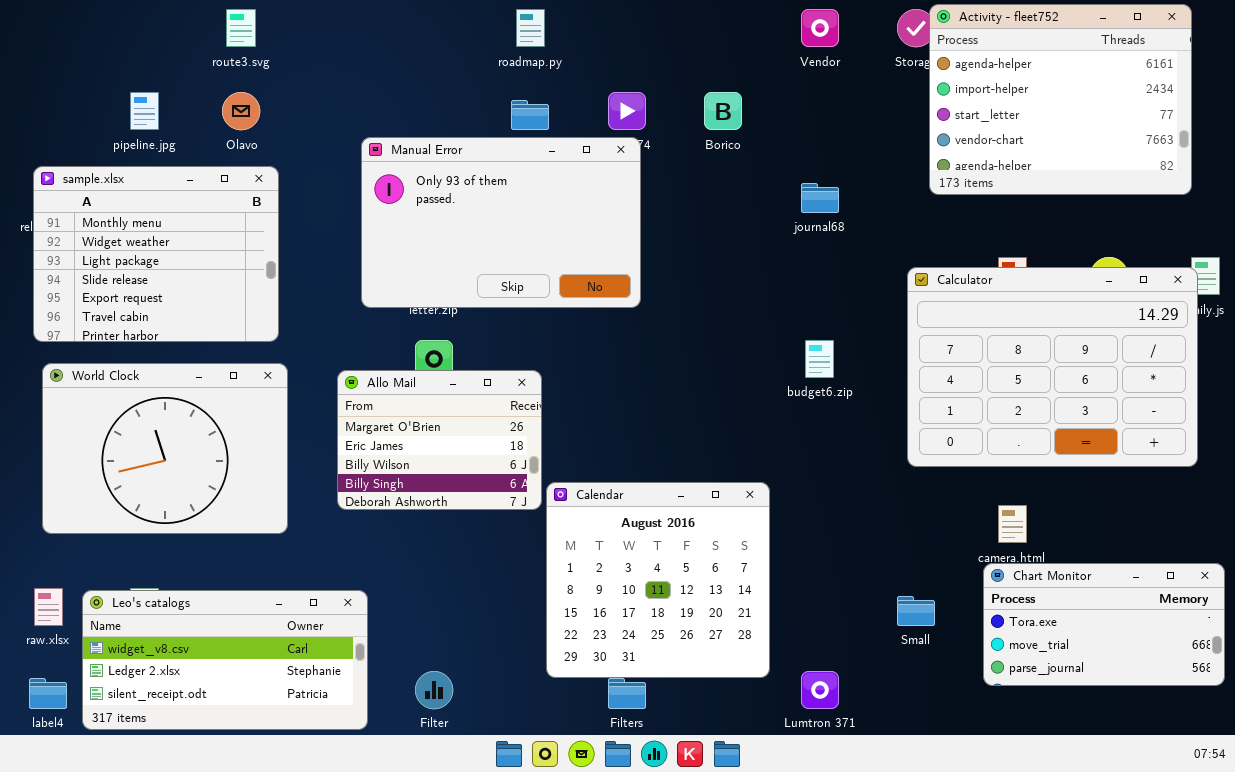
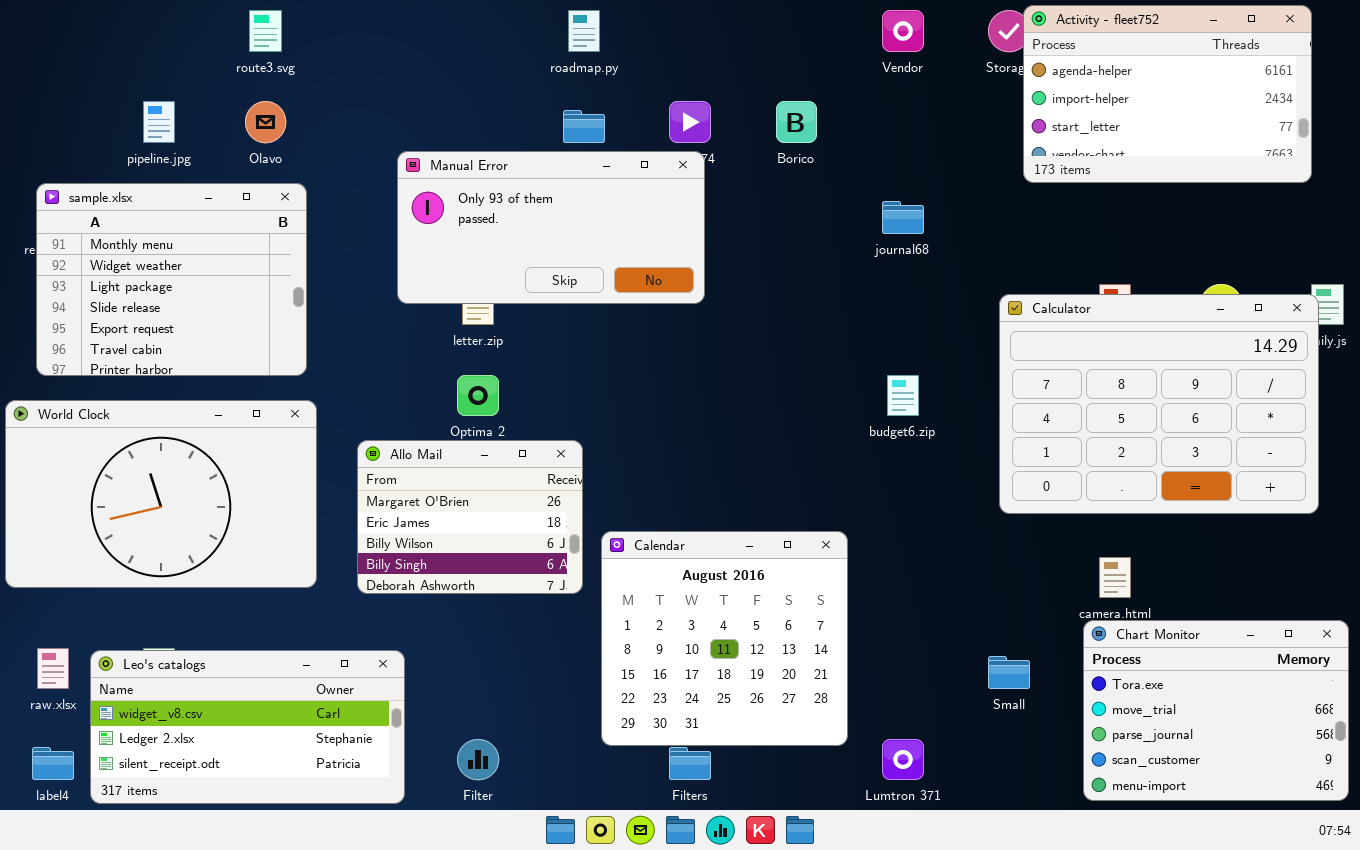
Activity - fleet752: [929,4,1192,195] -> [1023,5,1312,183], resized
Manual Error: [361,137,641,308] -> [397,151,705,304], resized
World Clock: [42,363,288,534] -> [5,400,317,588], resized
Allo Mail: [337,370,542,510] -> [357,440,583,594], moved
Chart Monitor: [983,563,1225,686] -> [1083,620,1349,801], resized

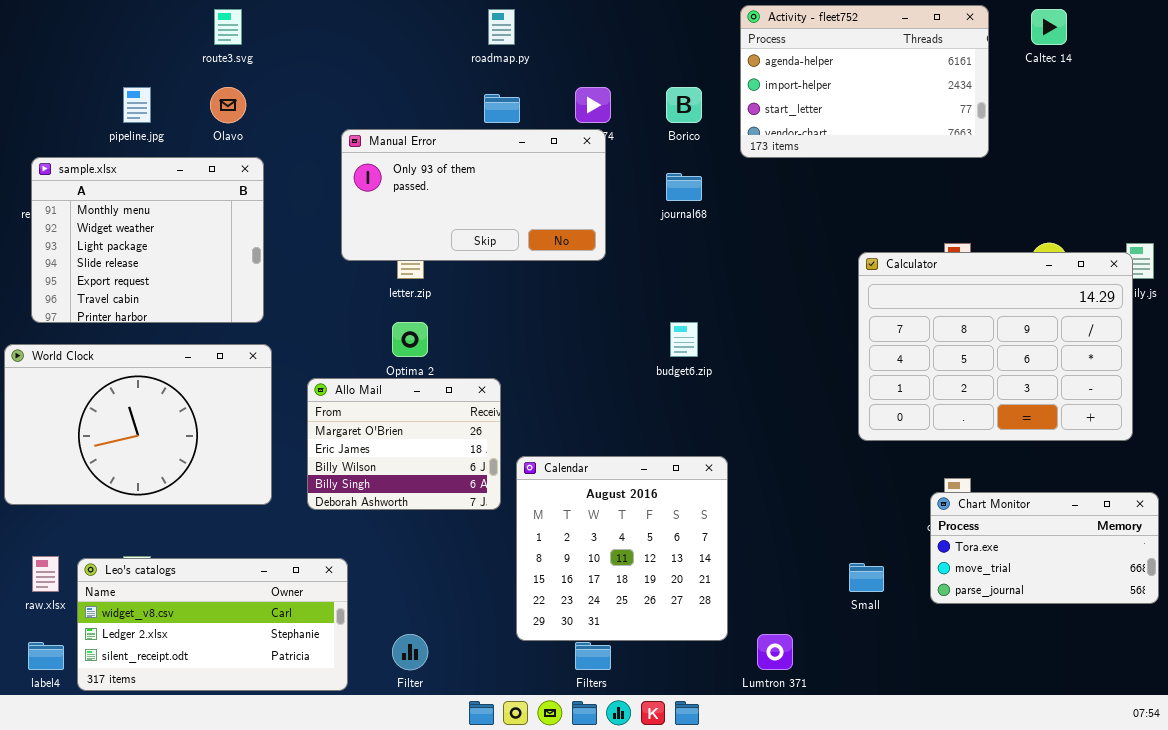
Activity - fleet752: [1023,5,1312,183] -> [740,5,989,158], moved
journal68: [882,201,924,234] -> [666,173,702,201], moved
budget6.zip: [887,375,919,416] -> [670,322,698,357], moved
Chart Monitor: [1083,620,1349,801] -> [930,492,1159,604], moved, resized

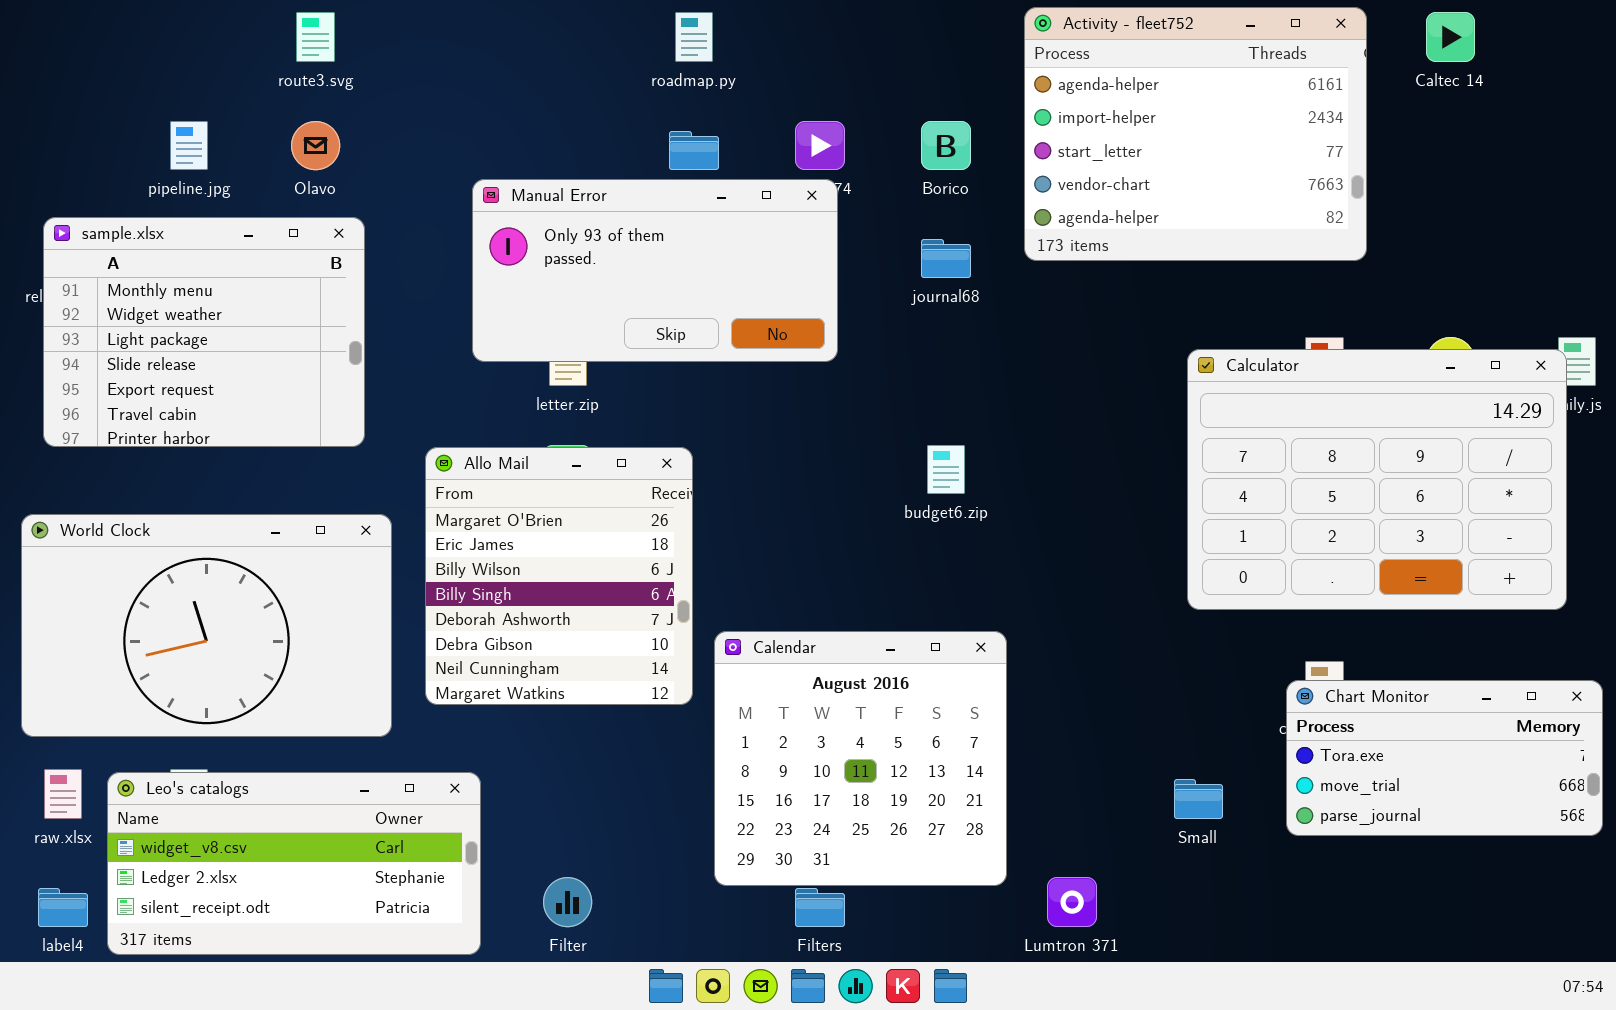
Activity - fleet752: [740,5,989,158] -> [1024,7,1367,261], resized
World Clock: [4,344,272,505] -> [21,514,392,737], moved
Allo Mail: [307,378,501,510] -> [425,447,693,705], resized

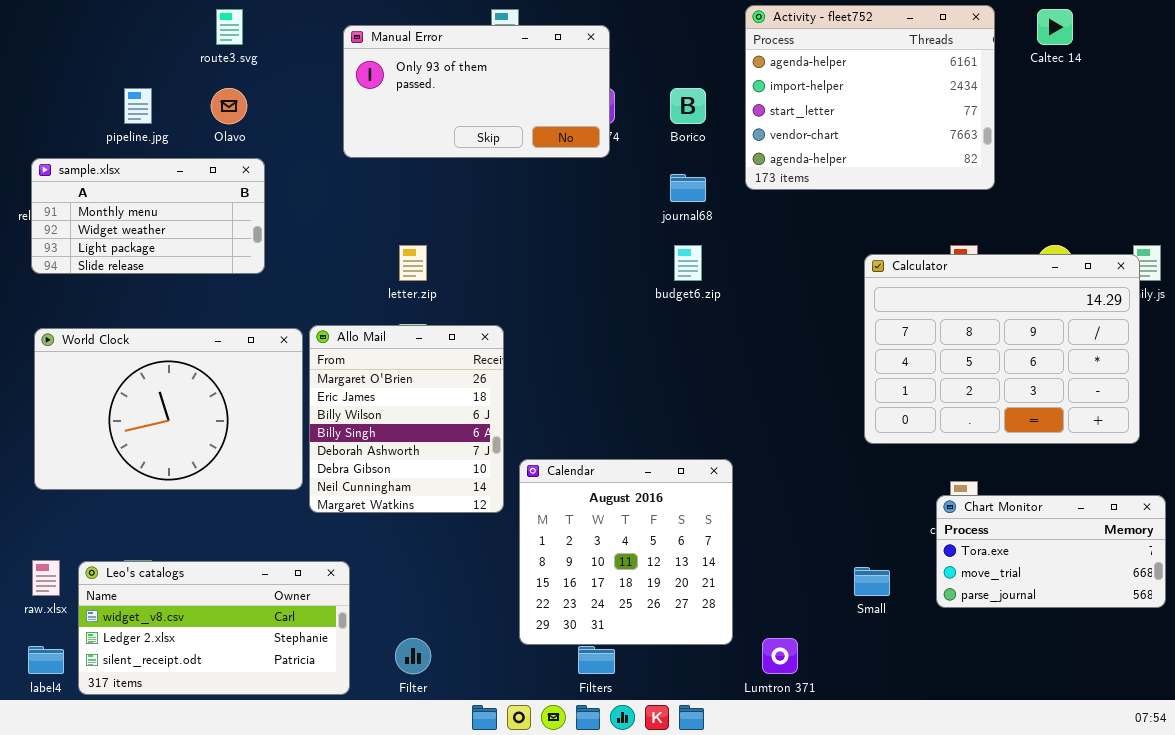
Manual Error: [472,179,838,362] -> [343,25,610,158], moved
sample.xlsx: [43,217,365,447] -> [31,158,265,274], resized
budget6.zip: [927,445,965,494] -> [674,245,702,281], moved
World Clock: [21,514,392,737] -> [34,328,303,490], moved

